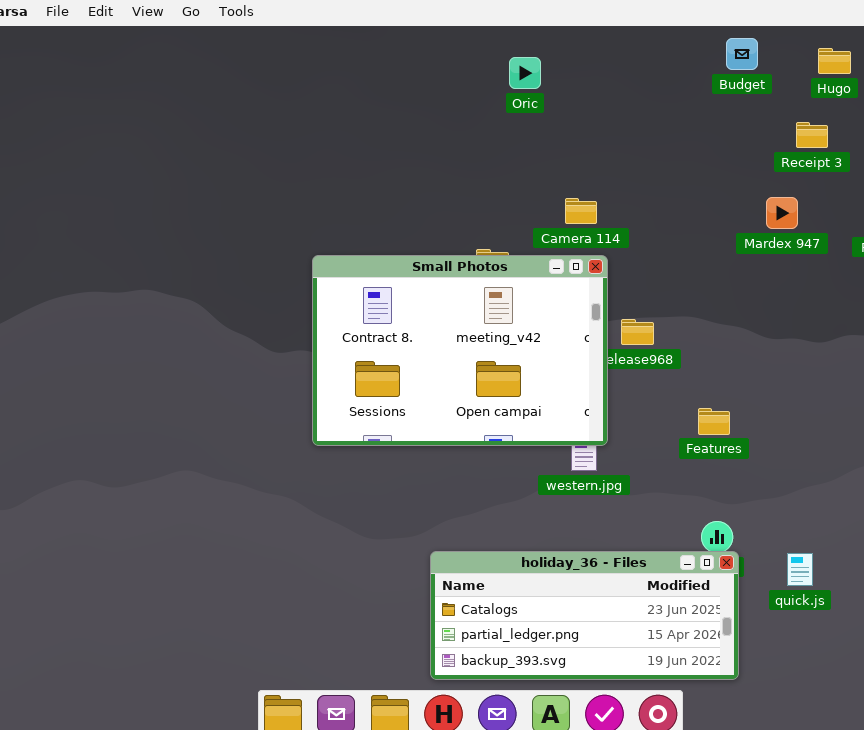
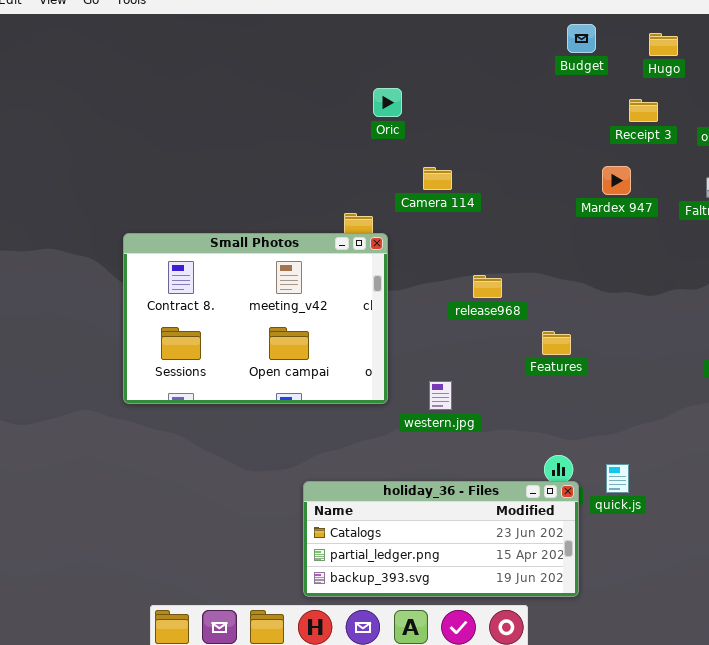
Oric: [509,57,541,89] -> [373,88,402,117], moved
Small Photos: [312,255,608,446] -> [123,233,388,404], moved
Features: [698,408,730,435] -> [542,331,571,355], moved
quick.js: [787,553,813,586] -> [606,464,629,493], moved

